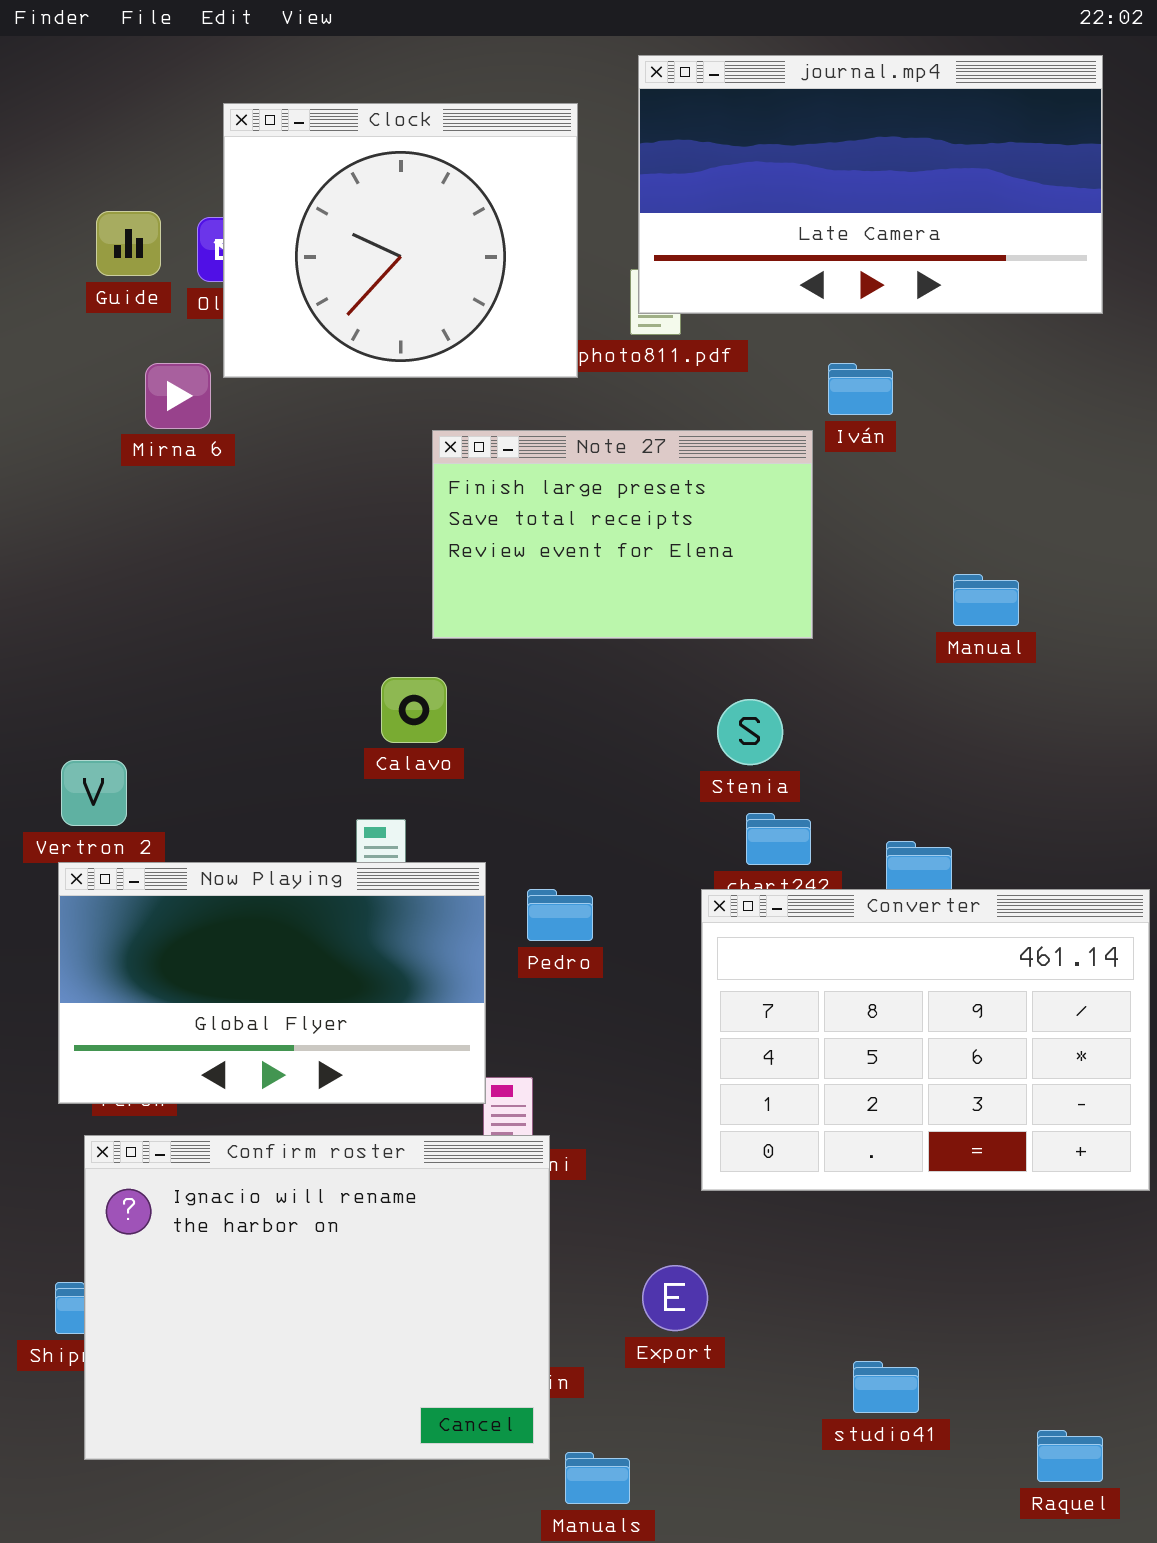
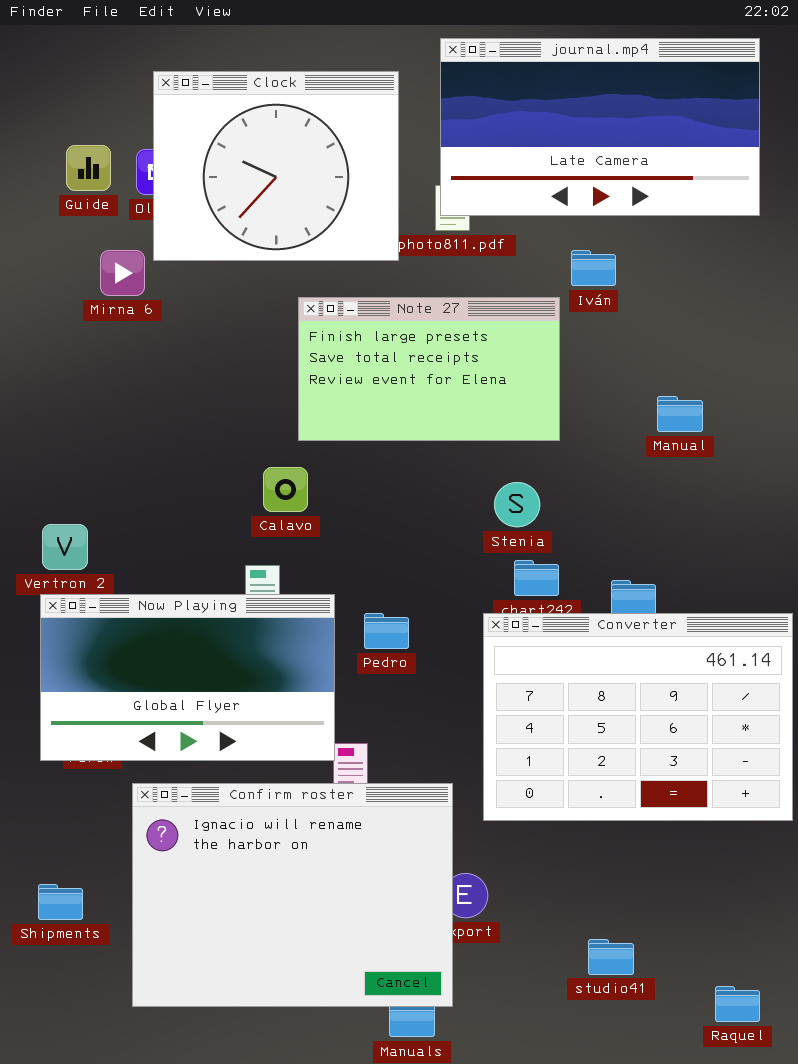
Confirm roster: [84,1135,550,1460] -> [132,783,453,1007], moved

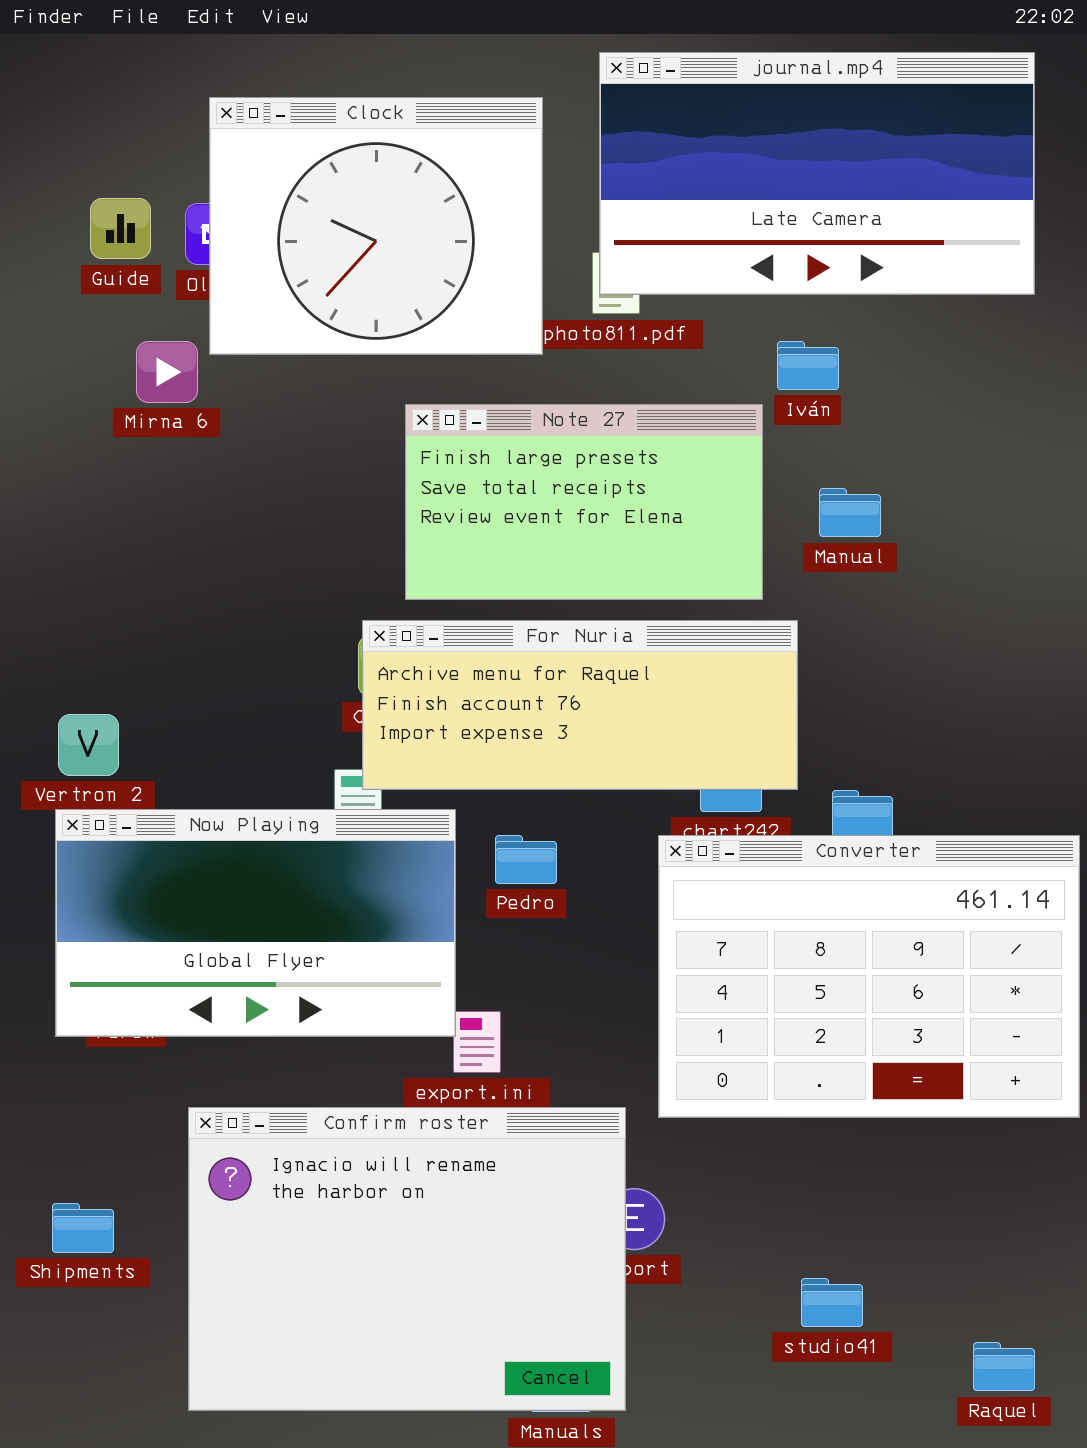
Manual: [657,396,703,432] -> [819,488,881,537], moved
For Nuria: none -> [362,620,798,790], opened
Confirm roster: [132,783,453,1007] -> [188,1107,626,1411], moved

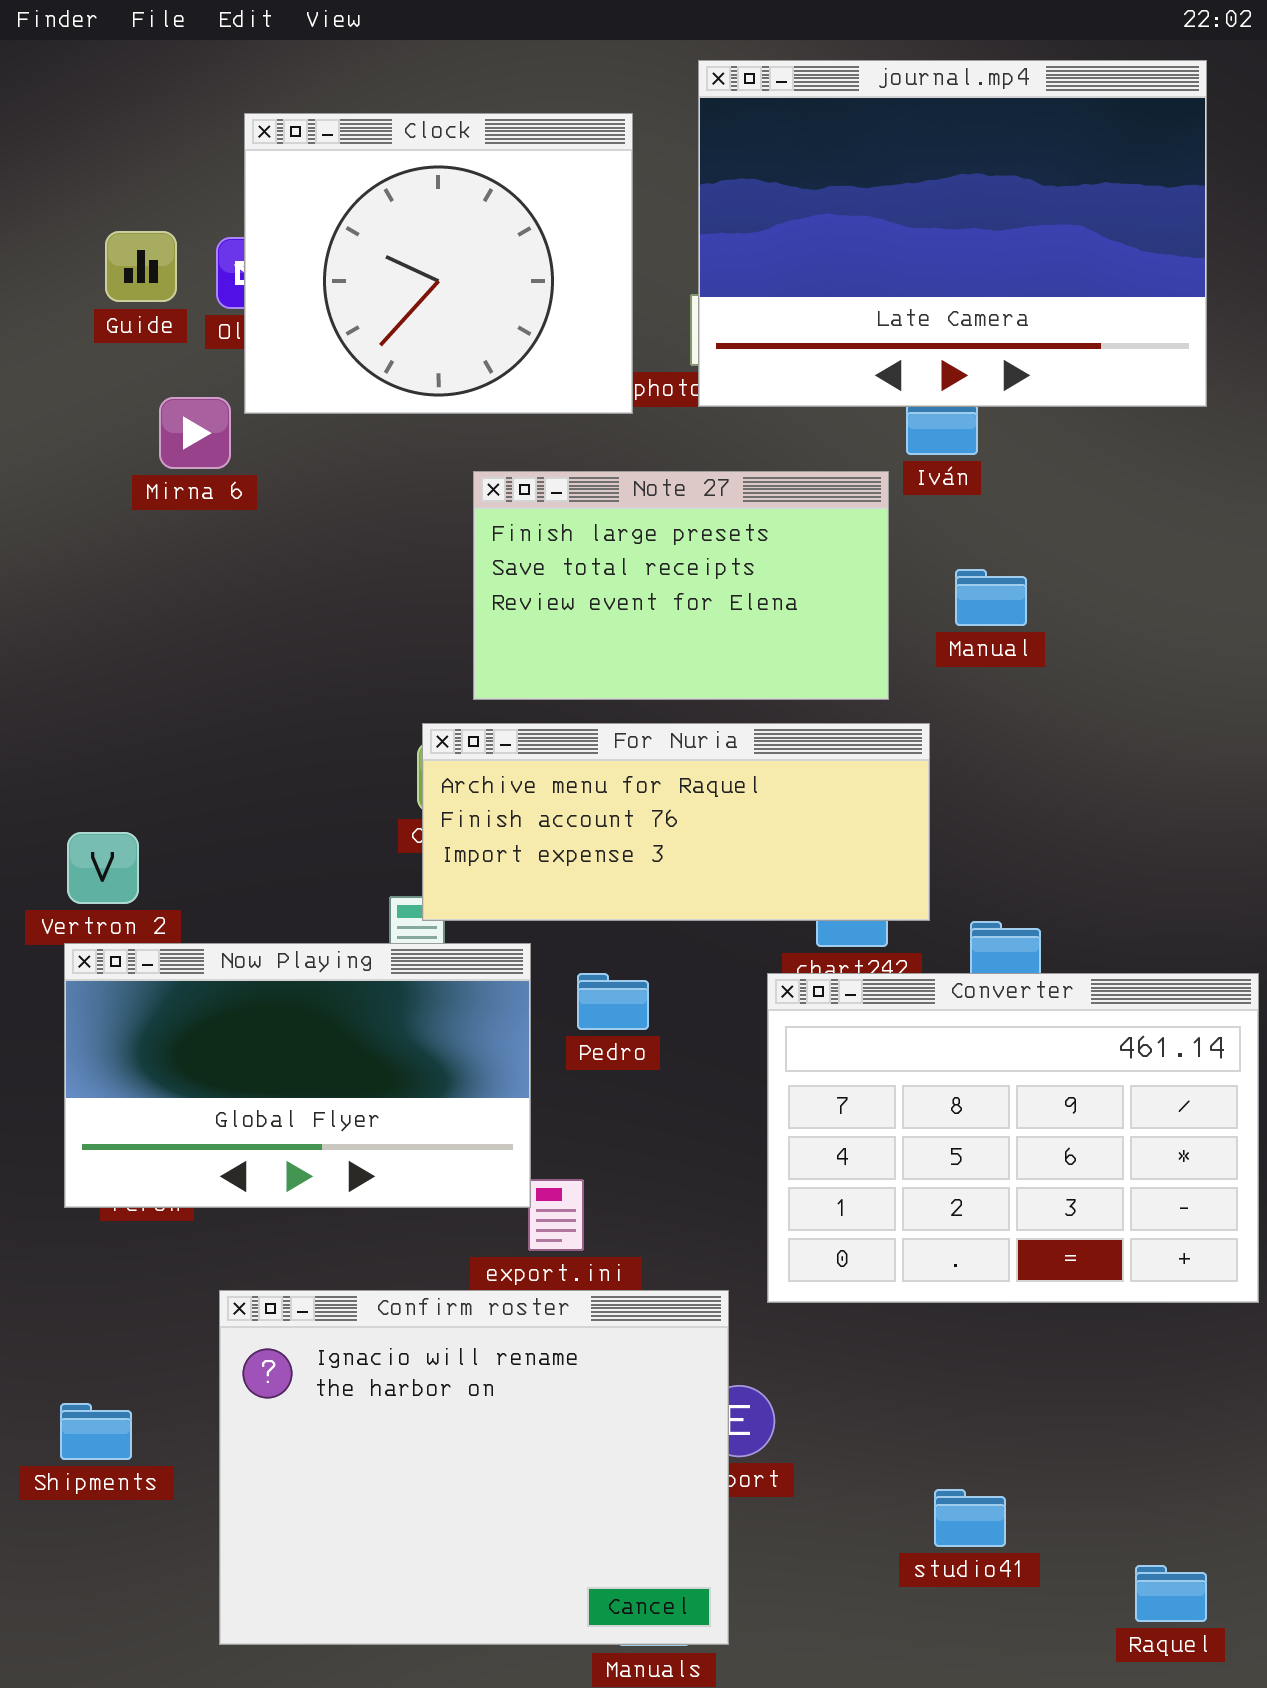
journal.mp4: [599,52,1035,295] -> [698,60,1207,407], resized

